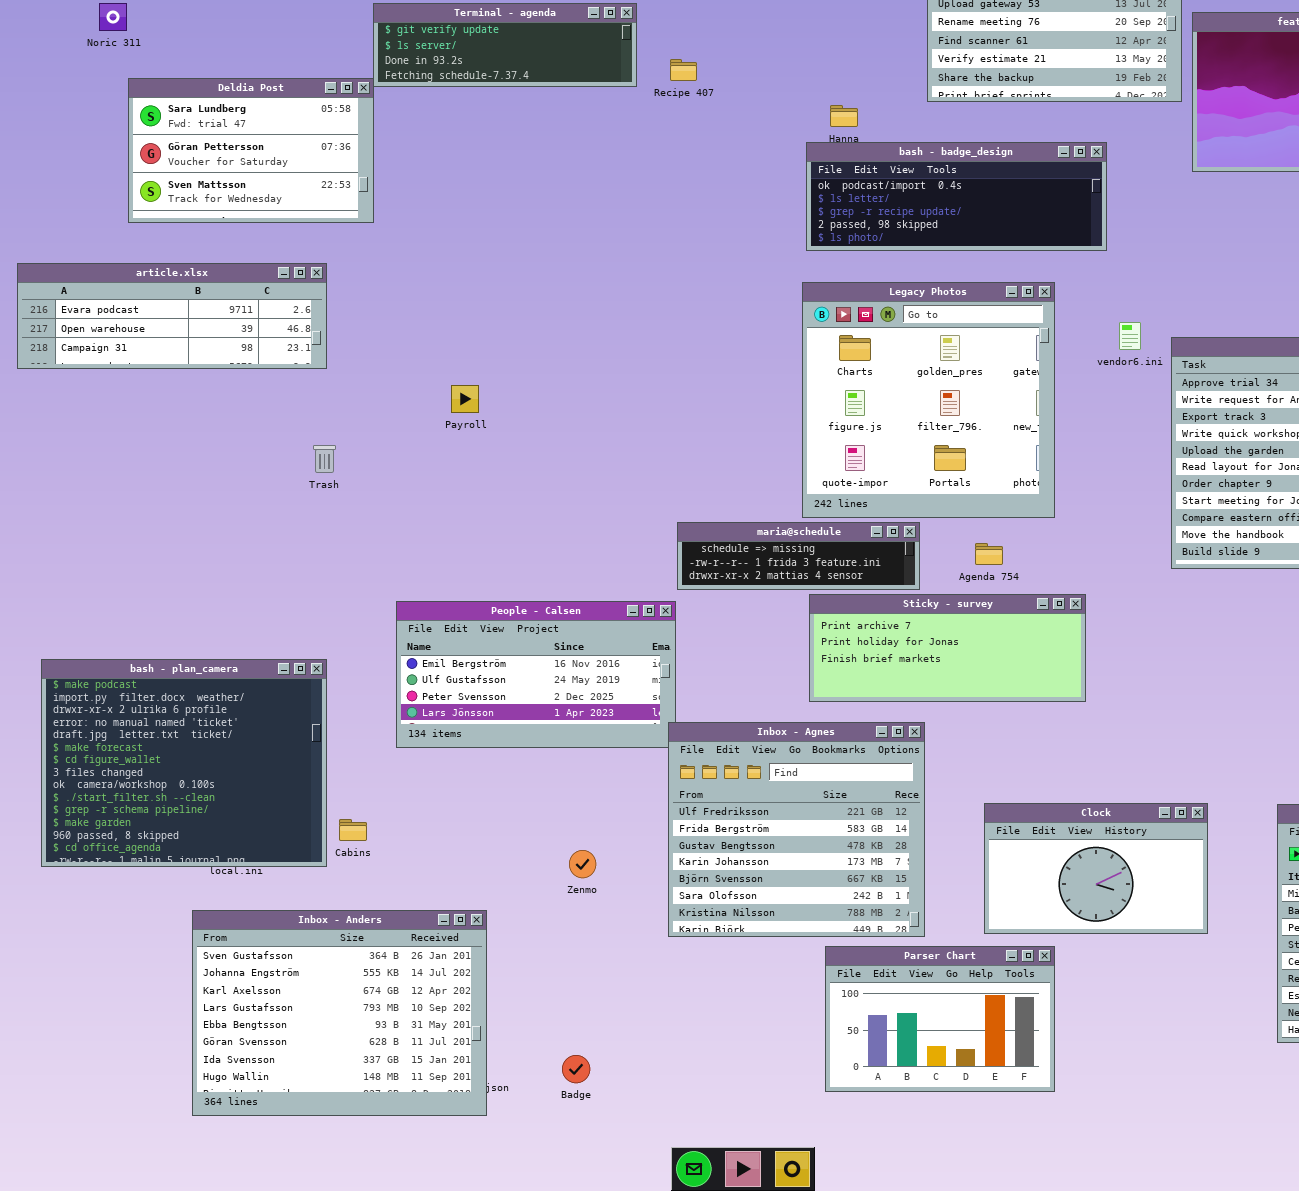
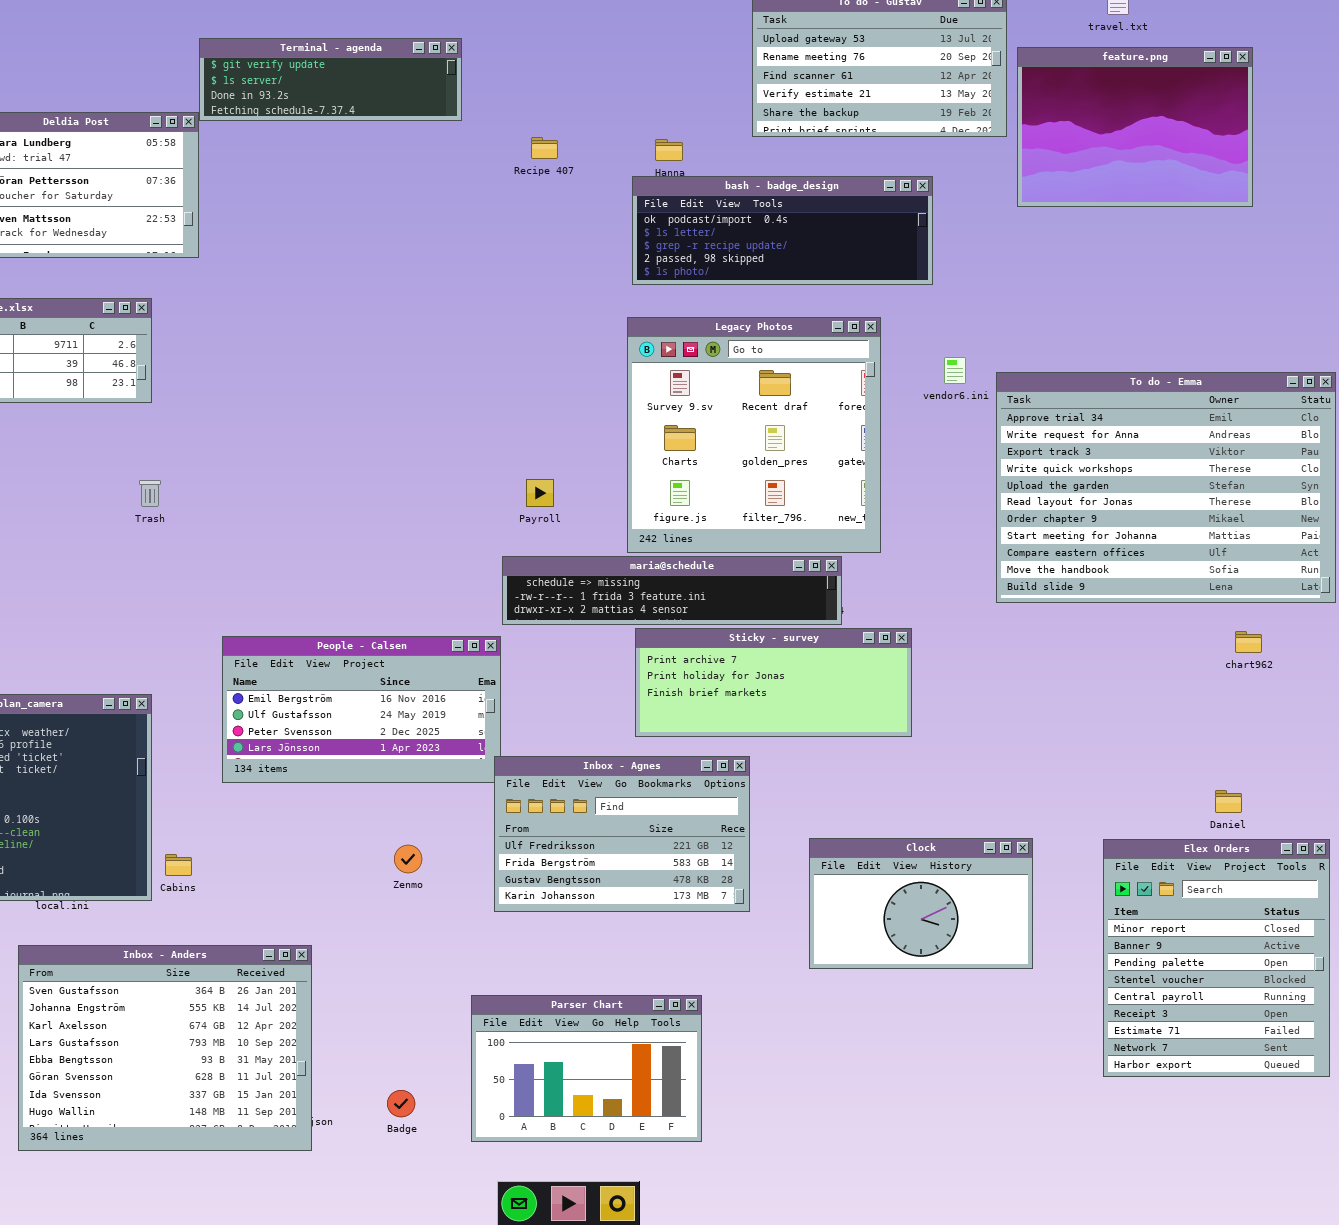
Recipe 407: [670,59,697,81] -> [531,137,558,159], moved
Legacy Photos: [802,282,1055,518] -> [627,317,881,553], scrolled up 1 row
Payroll: [451,385,479,413] -> [526,479,554,507], moved
maria@schedule: [677,522,920,590] -> [502,556,842,625], resized
Inbox - Agnes: [668,722,925,937] -> [494,756,750,912], resized
Zenmo: [569,850,596,878] -> [394,845,422,873], moved
Parser Chart: [825,946,1055,1092] -> [471,995,702,1142], moved

